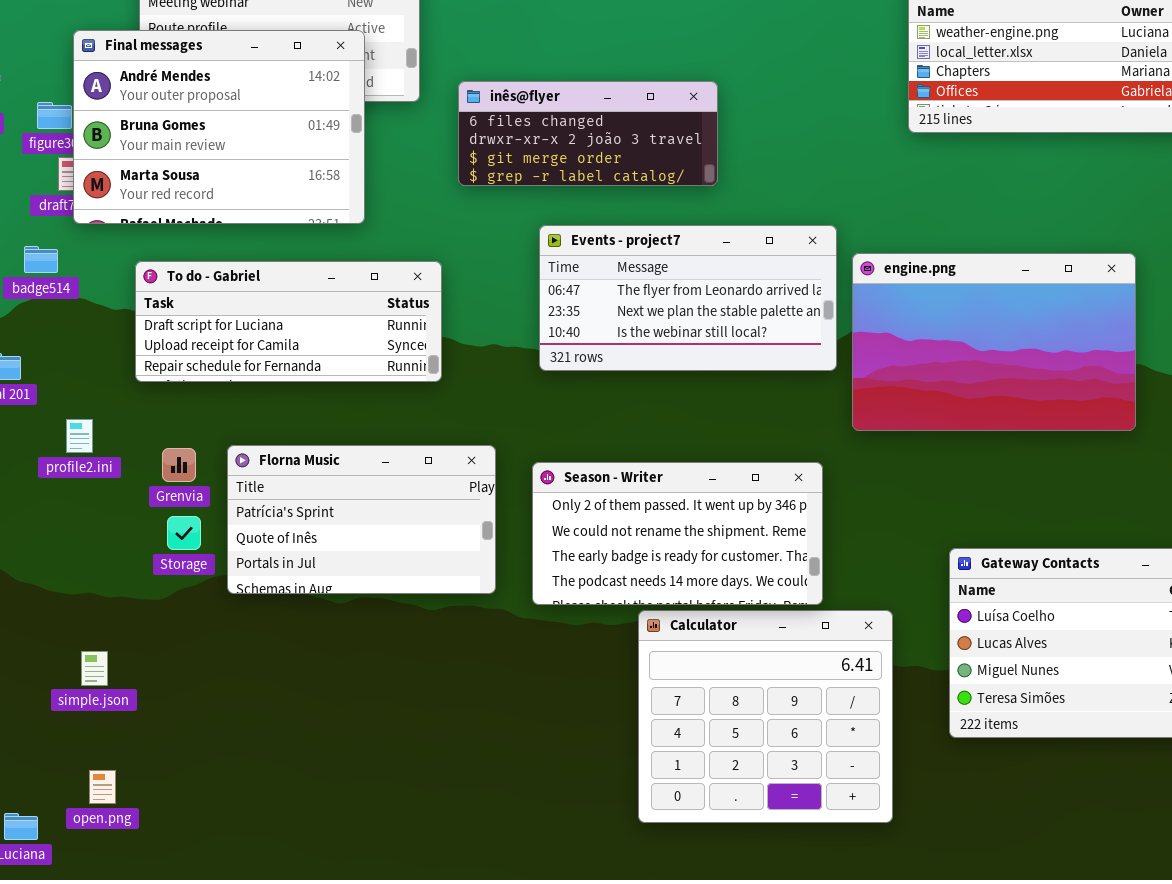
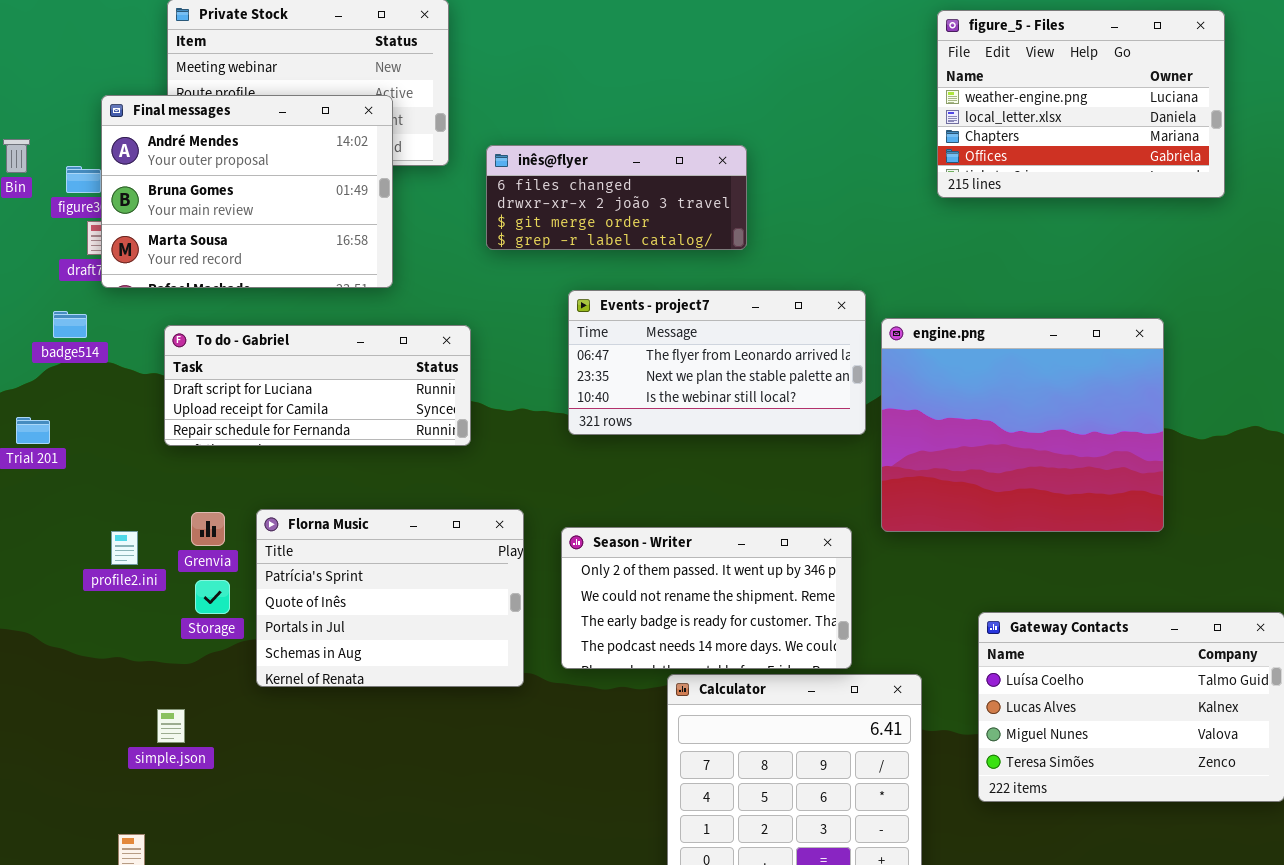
engine.png: [852,253,1136,431] -> [881,318,1164,532], resized
profile2.ini: [66,419,93,453] -> [111,531,138,565], moved
Florna Music: [227,445,496,594] -> [256,509,524,687], resized
simple.json: [81,651,108,686] -> [157,709,185,743], moved

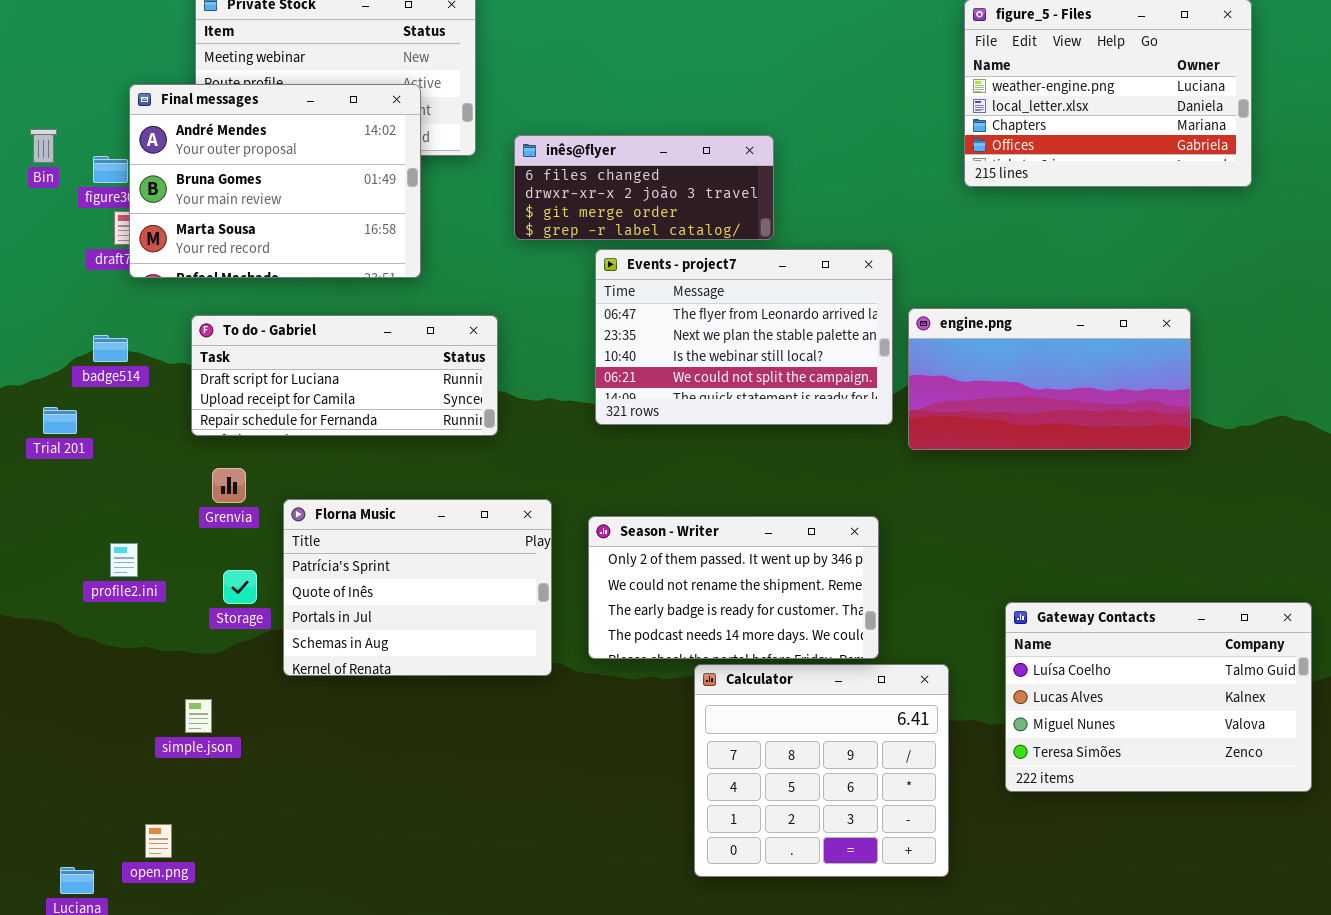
Events - project7: [568,290,866,435] -> [595,249,893,425], resized
badge514: [53,311,87,338] -> [93,335,128,362], moved
engine.png: [881,318,1164,532] -> [908,308,1191,450], resized
Grenvia: [191,512,225,546] -> [212,468,246,503], moved
profile2.ini: [111,531,138,565] -> [110,543,138,577], moved

